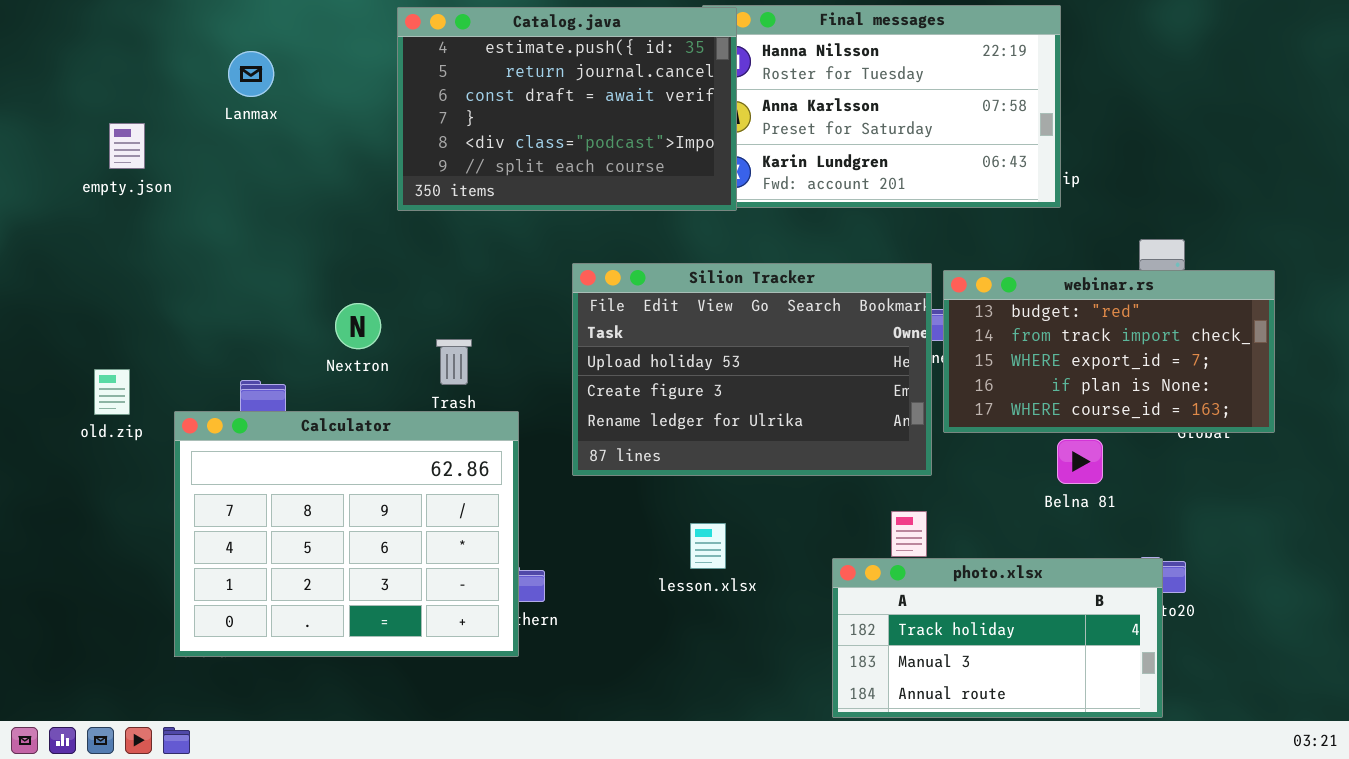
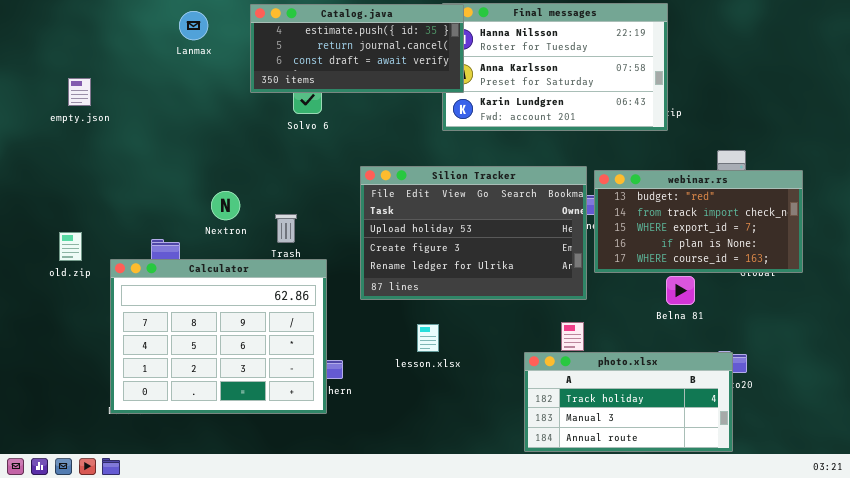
Catalog.java: [397,7,737,211] -> [250,4,464,93], resized
Lanmax: [228,51,274,97] -> [179,11,208,40], moved
lesson.xlsx: [690,523,726,569] -> [417,324,439,352], moved

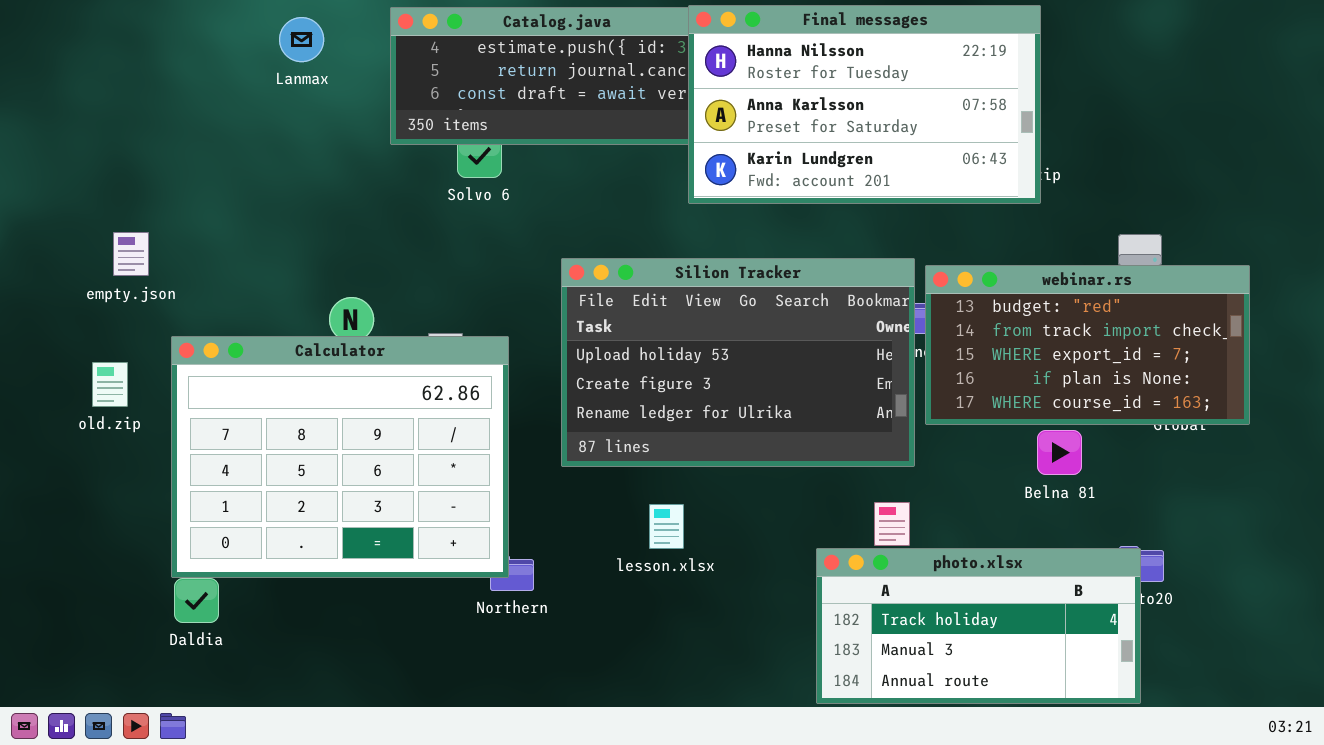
Final messages: [442,3,668,131] -> [688,5,1041,204], raised
empty.json: [68,78,91,106] -> [113,232,149,276], moved
Calculator: [110,259,327,414] -> [171,336,509,578], moved

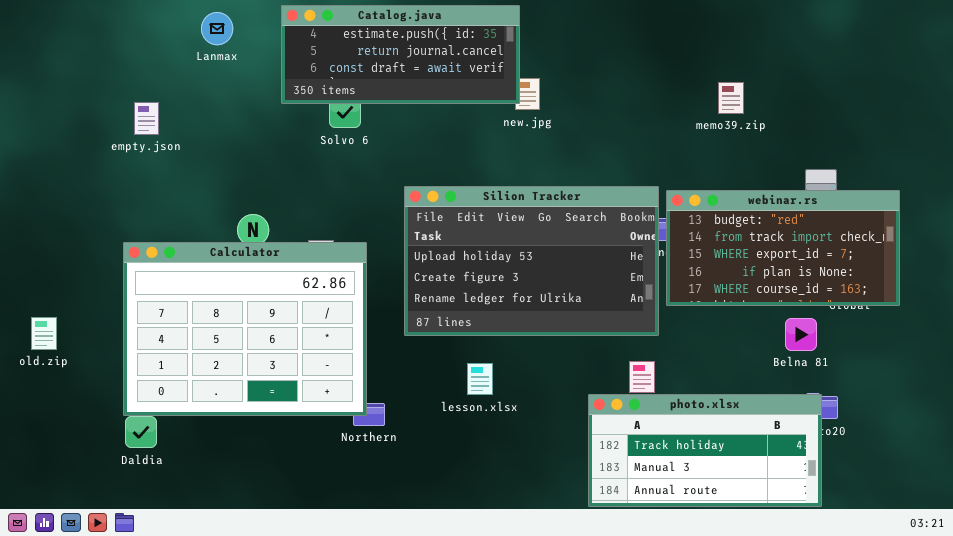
Final messages: [688,5,1041,204] -> none, closed
empty.json: [113,232,149,276] -> [134,102,159,135], moved
old.zip: [92,362,128,407] -> [31,317,57,350], moved
Belna 81: [1037,430,1082,475] -> [785,318,817,351], moved

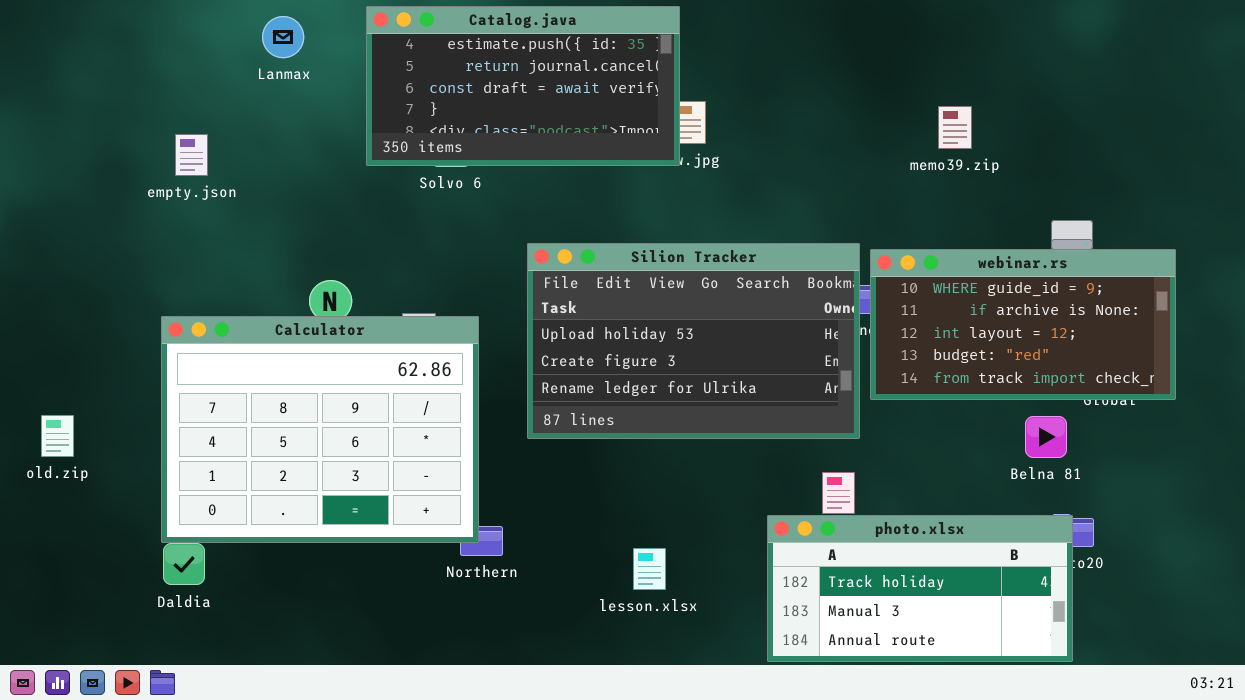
Catalog.java: [281,5,520,104] -> [366,6,680,166], resized
webinar.rs: [666,190,900,306] -> [870,249,1176,400], scrolled up 3 rows
lesson.xlsx: [467,363,493,395] -> [633,548,666,590], moved

